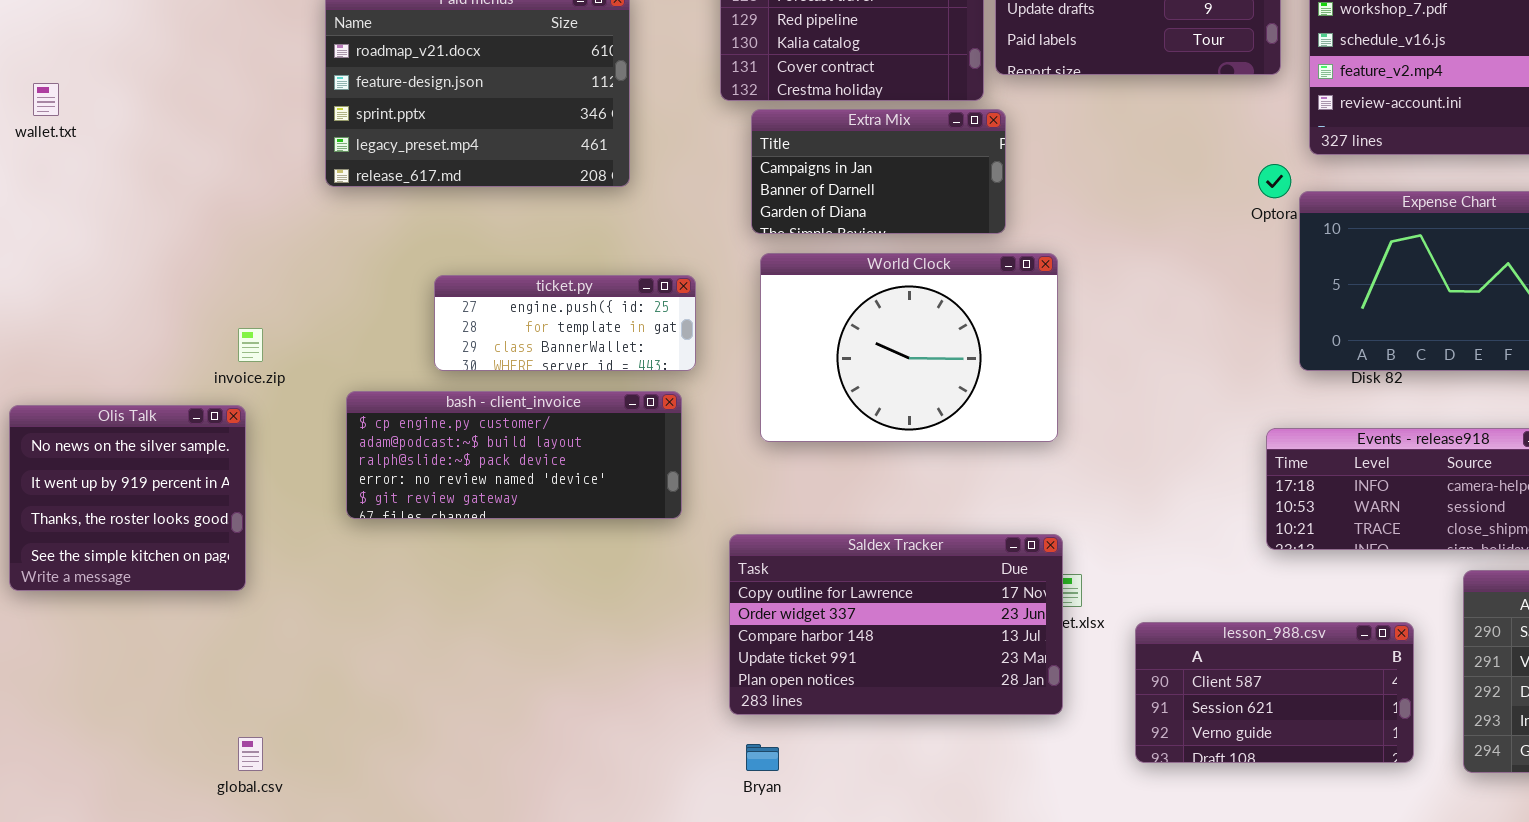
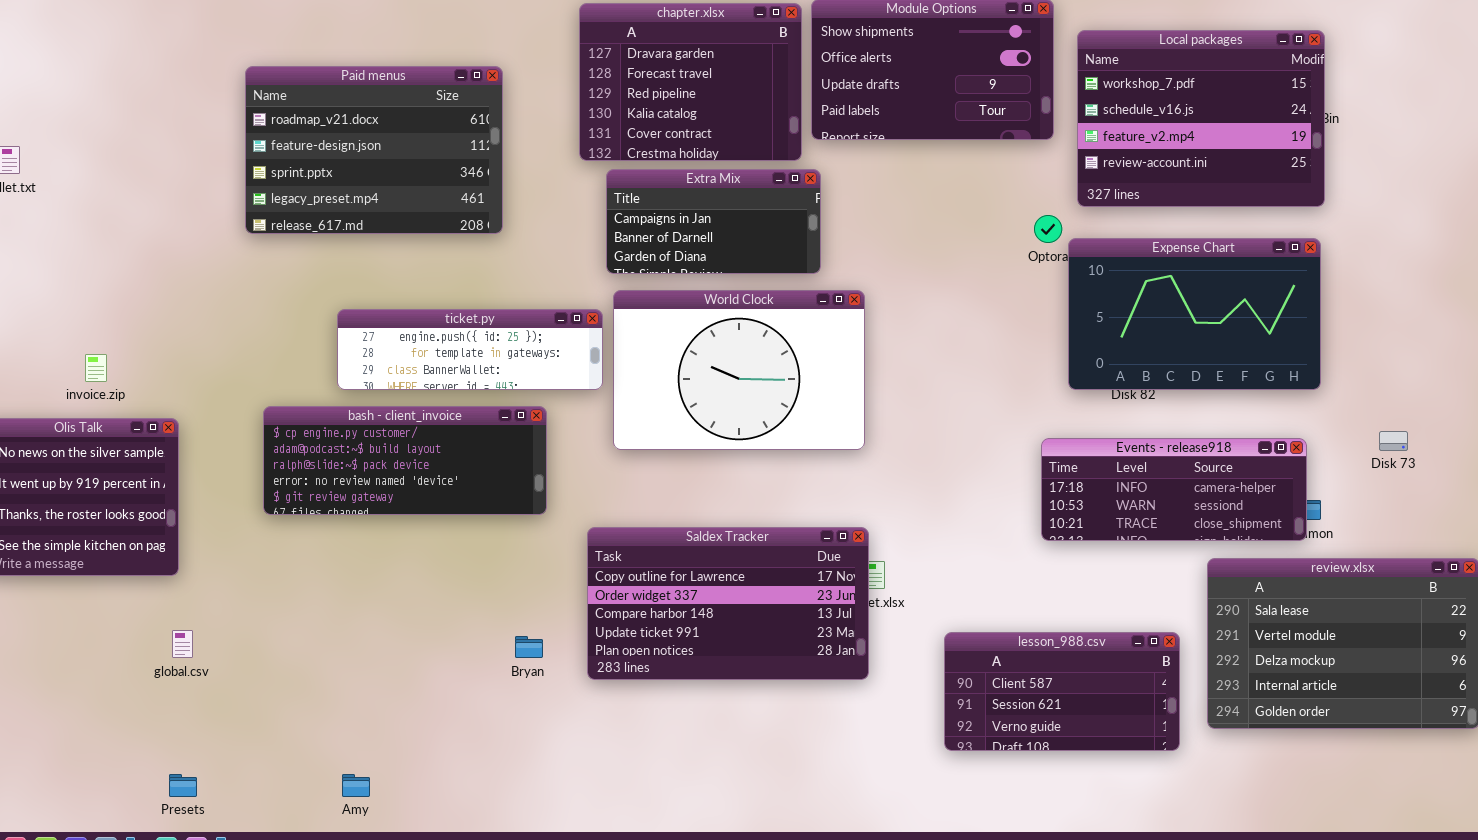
ticket.py: [434,275,696,371] -> [337,309,603,390], resized
invoice.zip: [238,328,263,362] -> [85,354,107,382], moved
lesson_988.csv: [1135,622,1414,763] -> [944,632,1180,751], moved
global.csv: [238,737,263,771] -> [172,630,193,658], moved
Bryan: [746,744,779,771] -> [515,636,543,658], moved

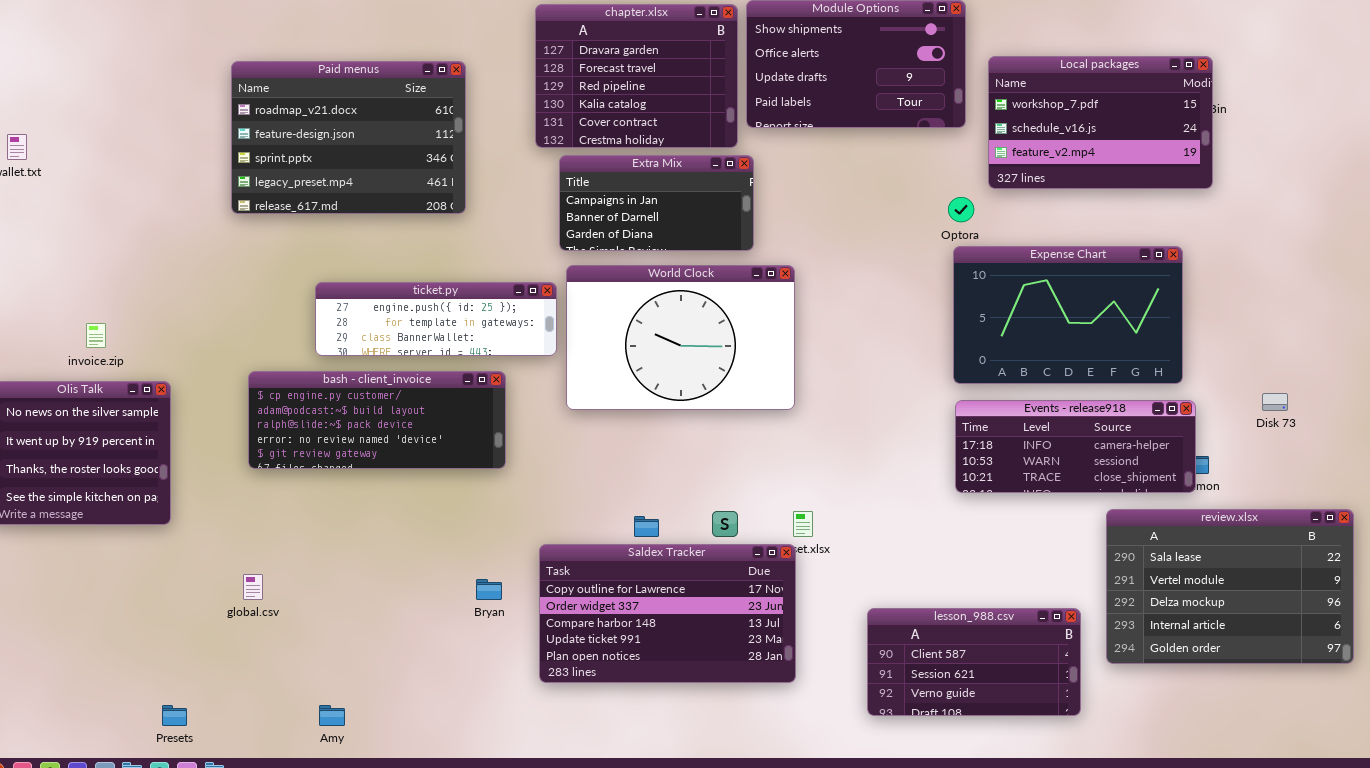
Local packages: [1077,30,1325,207] -> [988,56,1213,189], resized
Expense Chart: [1068,238,1321,390] -> [953,246,1183,384], moved
Saldex Tracker: [587,527,869,680] -> [539,544,796,683], moved
global.csv: [172,630,193,658] -> [243,574,263,600], moved
lesson_988.csv: [944,632,1180,751] -> [867,608,1081,716], moved

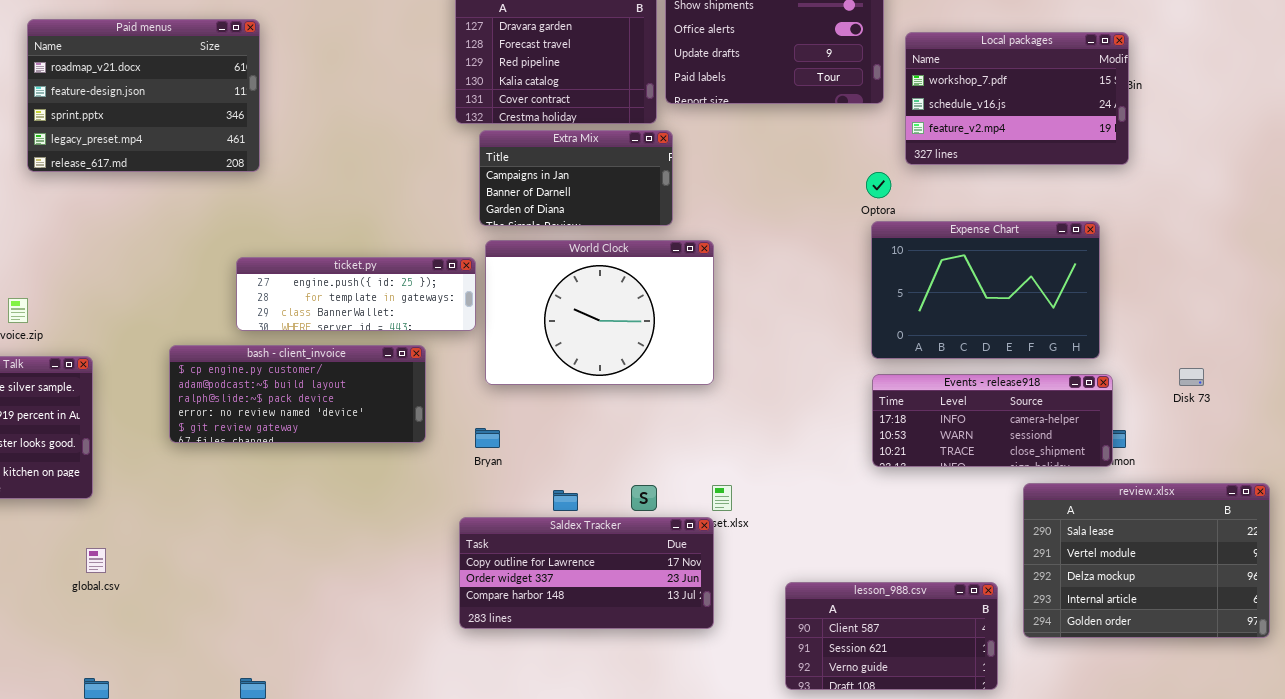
Paid menus: [231,61,466,214] -> [27,19,260,172], moved
Saldex Tracker: [539,544,796,683] -> [459,517,714,629], resized
global.csv: [243,574,263,600] -> [86,548,106,573], moved
Bryan: [476,579,502,600] -> [475,428,500,448], moved

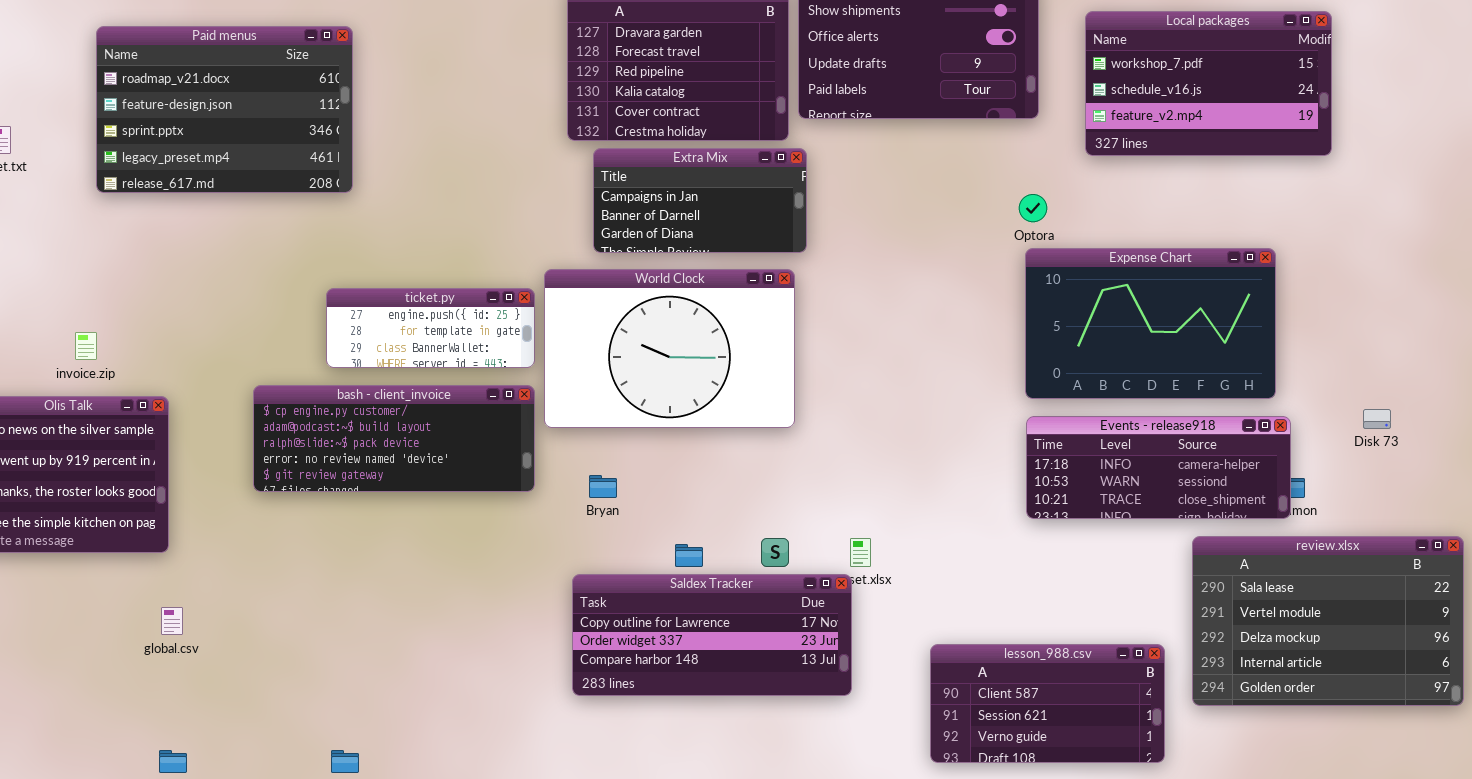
Local packages: [905,32,1129,165] -> [1085,11,1332,156], moved
World Clock: [485,240,714,385] -> [544,269,795,428], moved
ticket.py: [236,257,476,331] -> [326,288,535,368], resized

